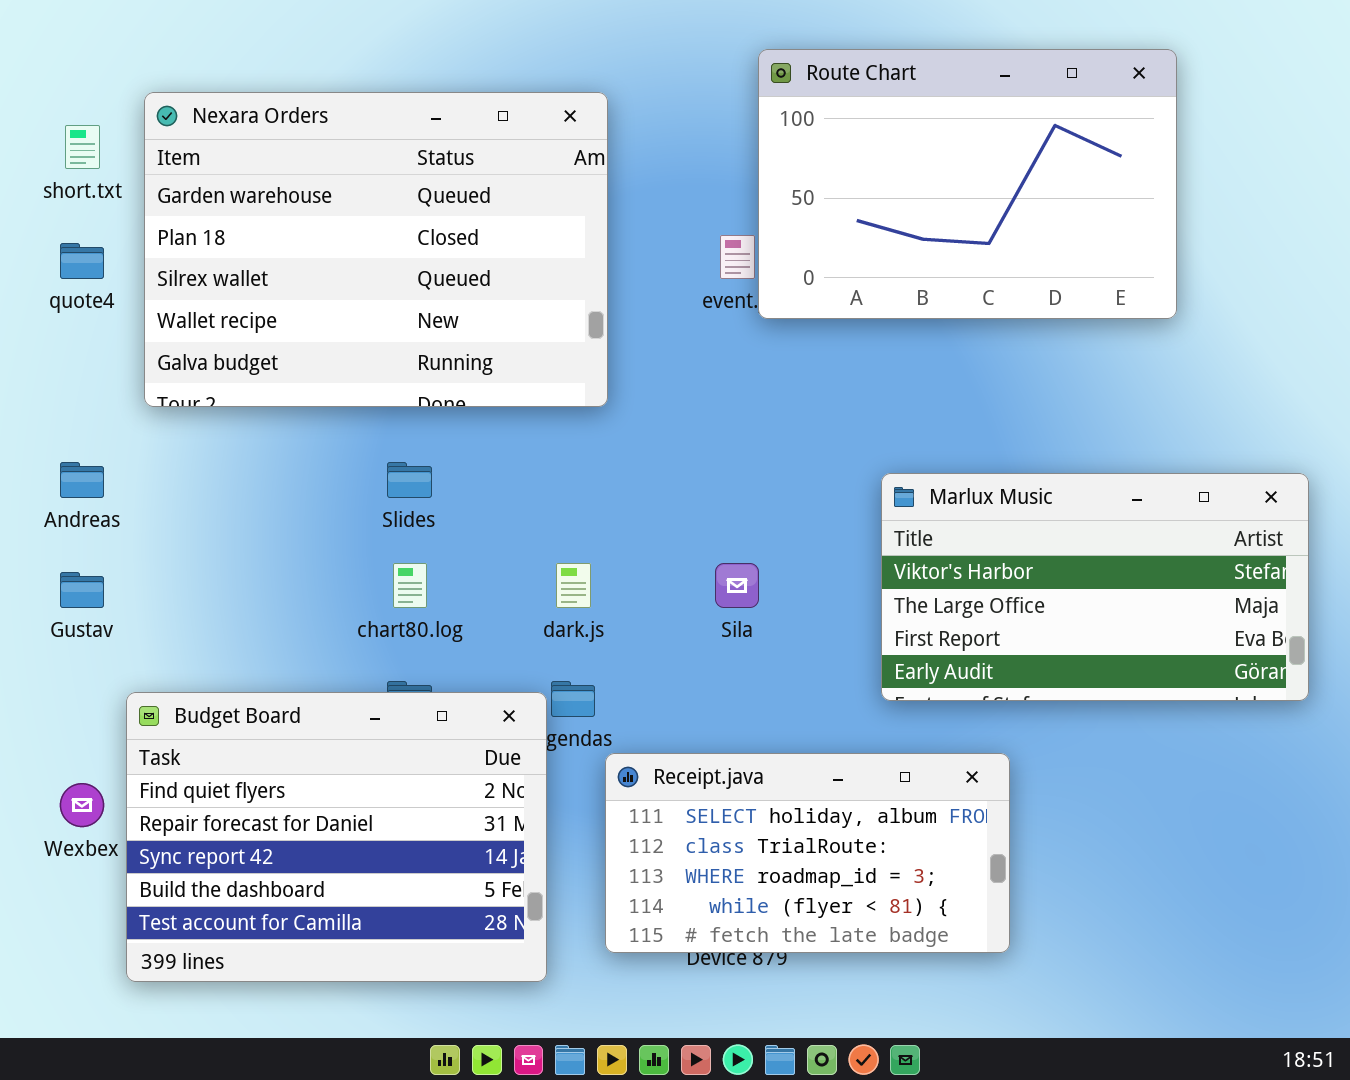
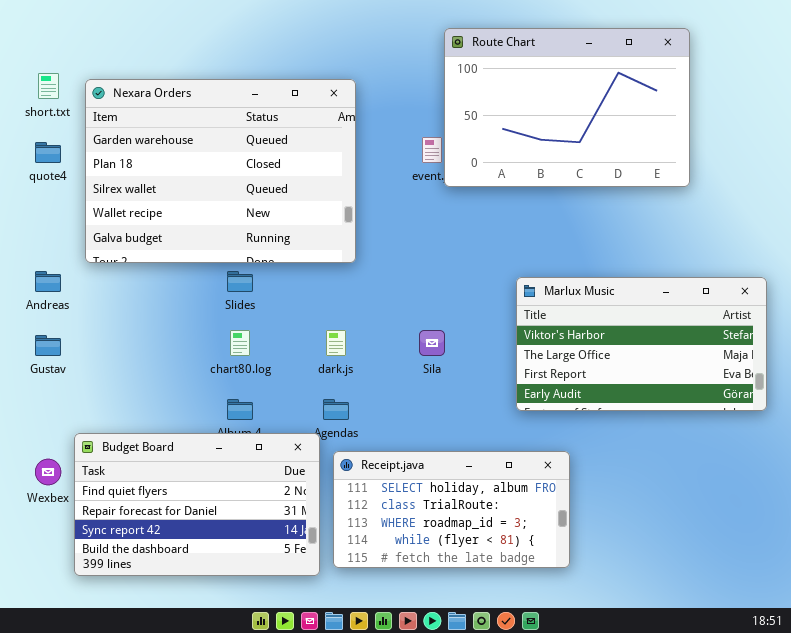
Nexara Orders: [144,92,608,407] -> [85,79,356,263], moved
Budget Board: [126,692,547,982] -> [74,433,320,576], resized
Receipt.java: [605,753,1010,953] -> [333,451,570,568], moved

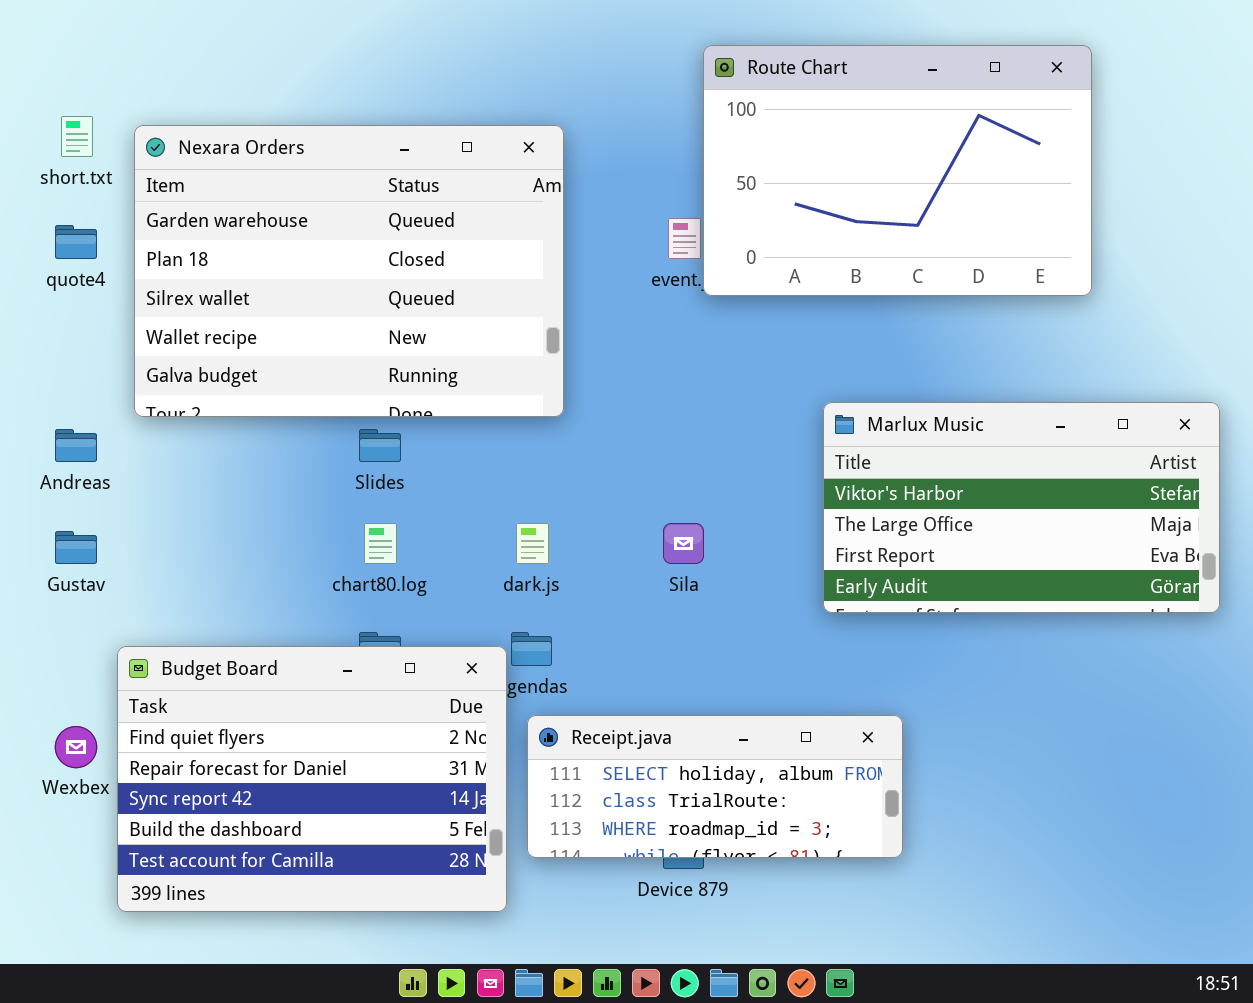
Marlux Music: [516,277,767,411] -> [823,402,1220,613], moved
Budget Board: [74,433,320,576] -> [117,646,507,912], resized
Receipt.java: [333,451,570,568] -> [527,715,903,858], resized

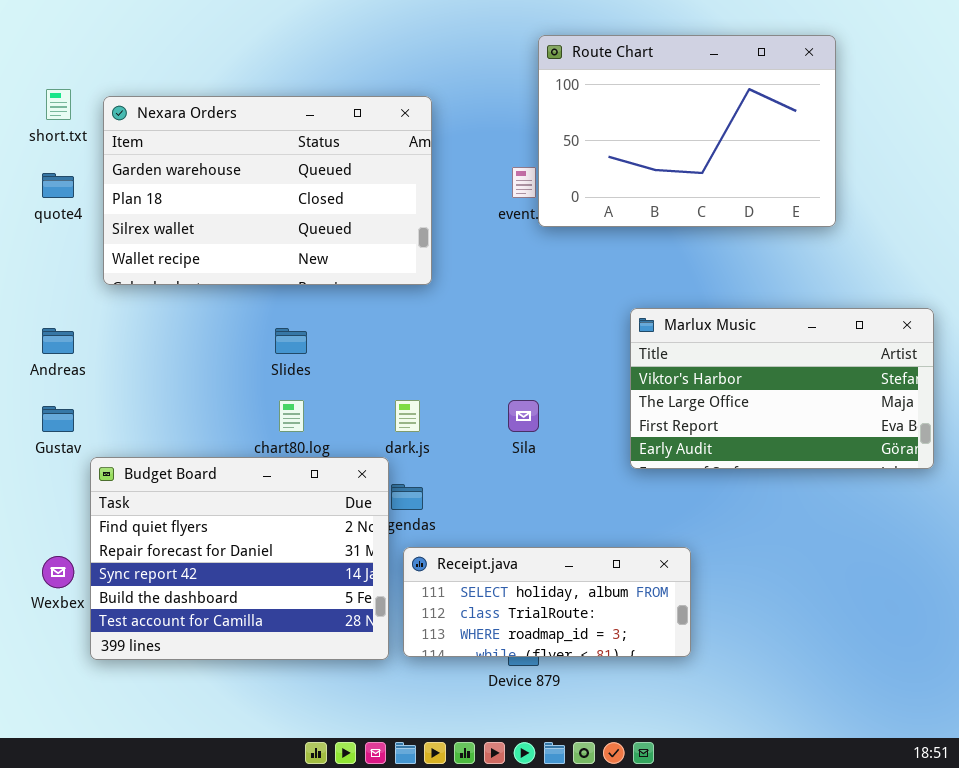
Nexara Orders: [134,125,564,417] -> [103,96,432,285], resized
Budget Board: [117,646,507,912] -> [90,457,389,660], moved

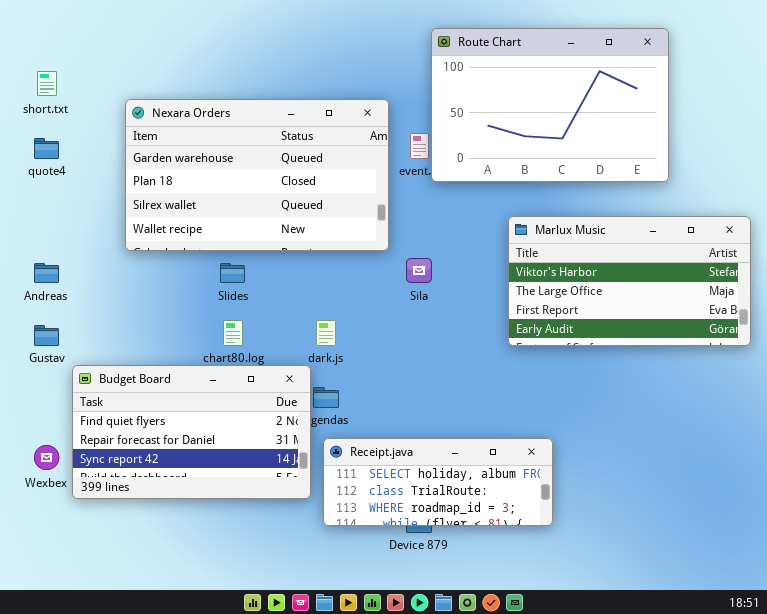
Nexara Orders: [103,96,432,285] -> [125,99,389,251], moved
Marlux Music: [630,308,934,469] -> [508,216,751,346], moved
Sila: [508,400,539,432] -> [406,258,432,283], moved
Budget Board: [90,457,389,660] -> [72,365,311,499], resized

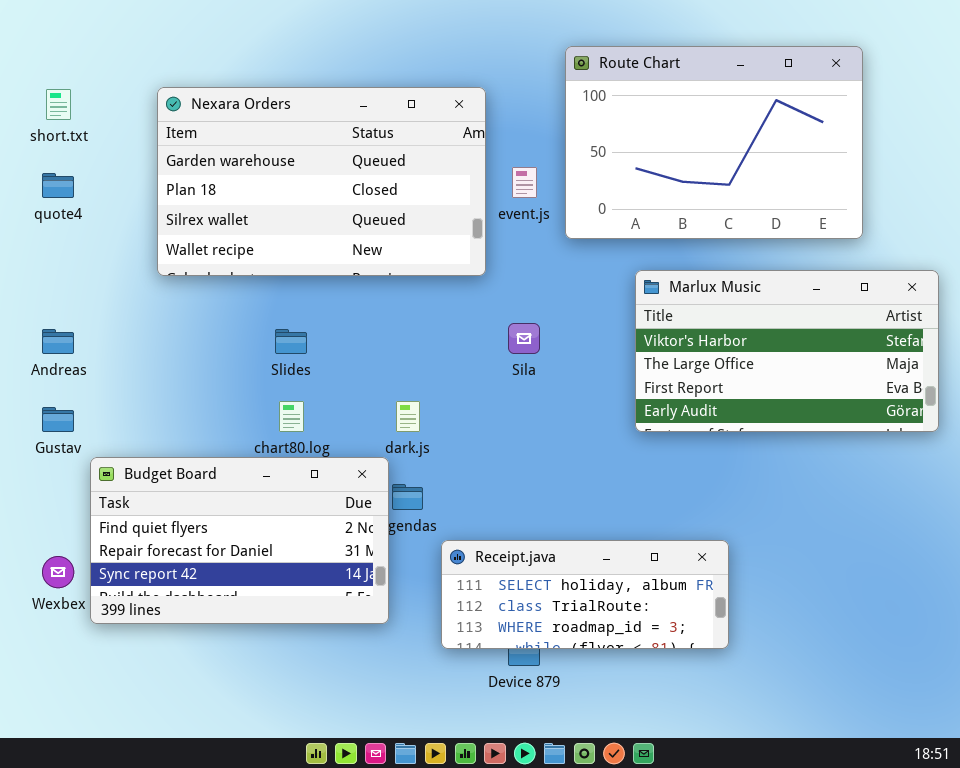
Route Chart: [431,28,669,182] -> [565,46,863,239], moved
Nexara Orders: [125,99,389,251] -> [157,87,486,276], moved
Receipt.java: [323,438,553,526] -> [441,540,729,649], moved

